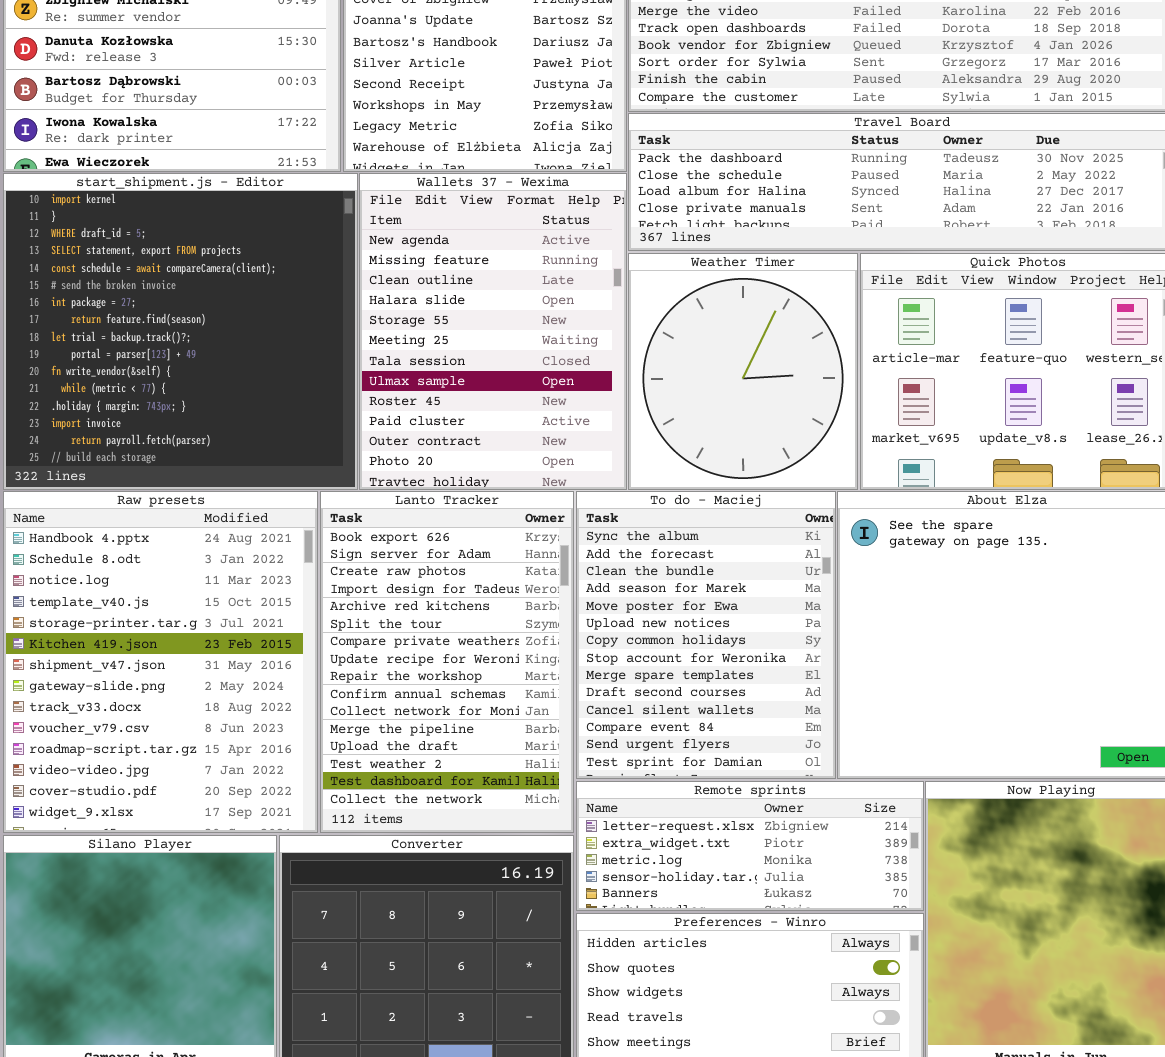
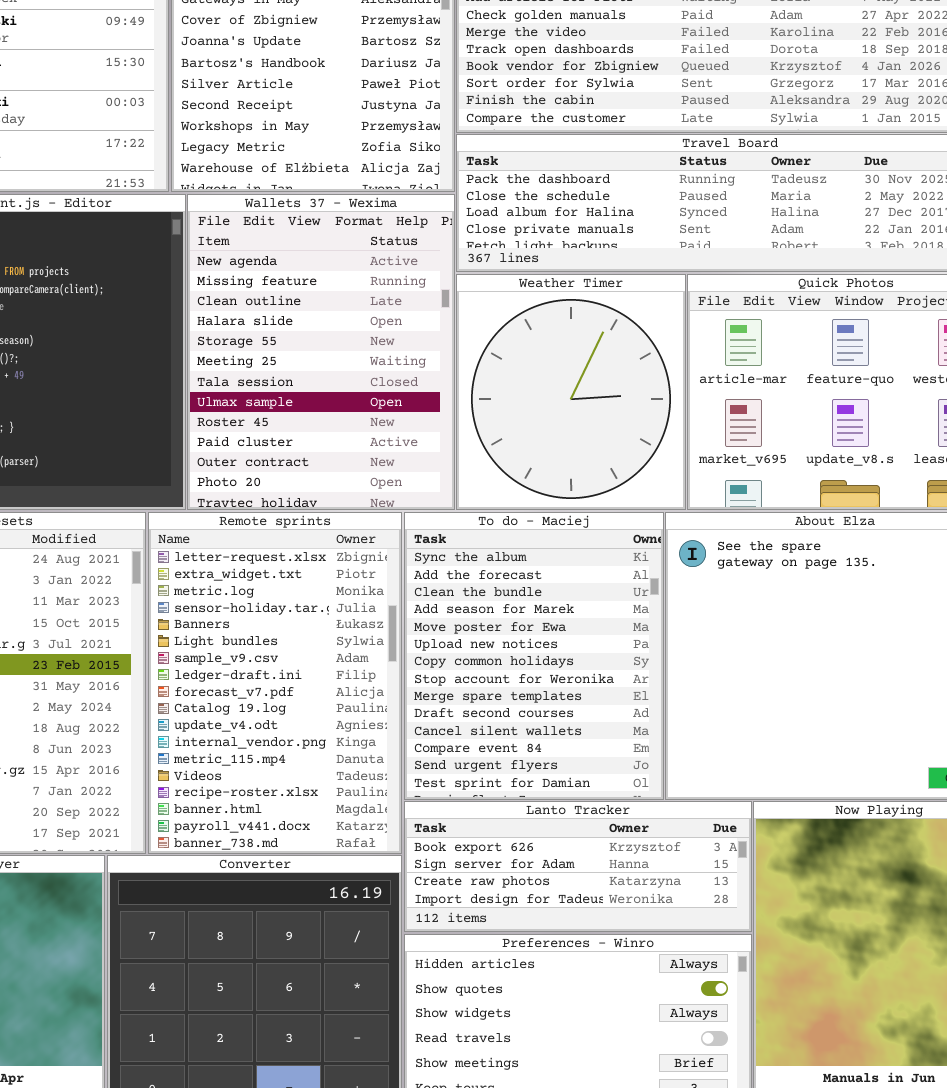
Lanto Tracker: [320,491,574,833] -> [404,801,752,932], moved, resized
Remote sprints: [576,781,924,911] -> [148,512,402,854], moved, resized

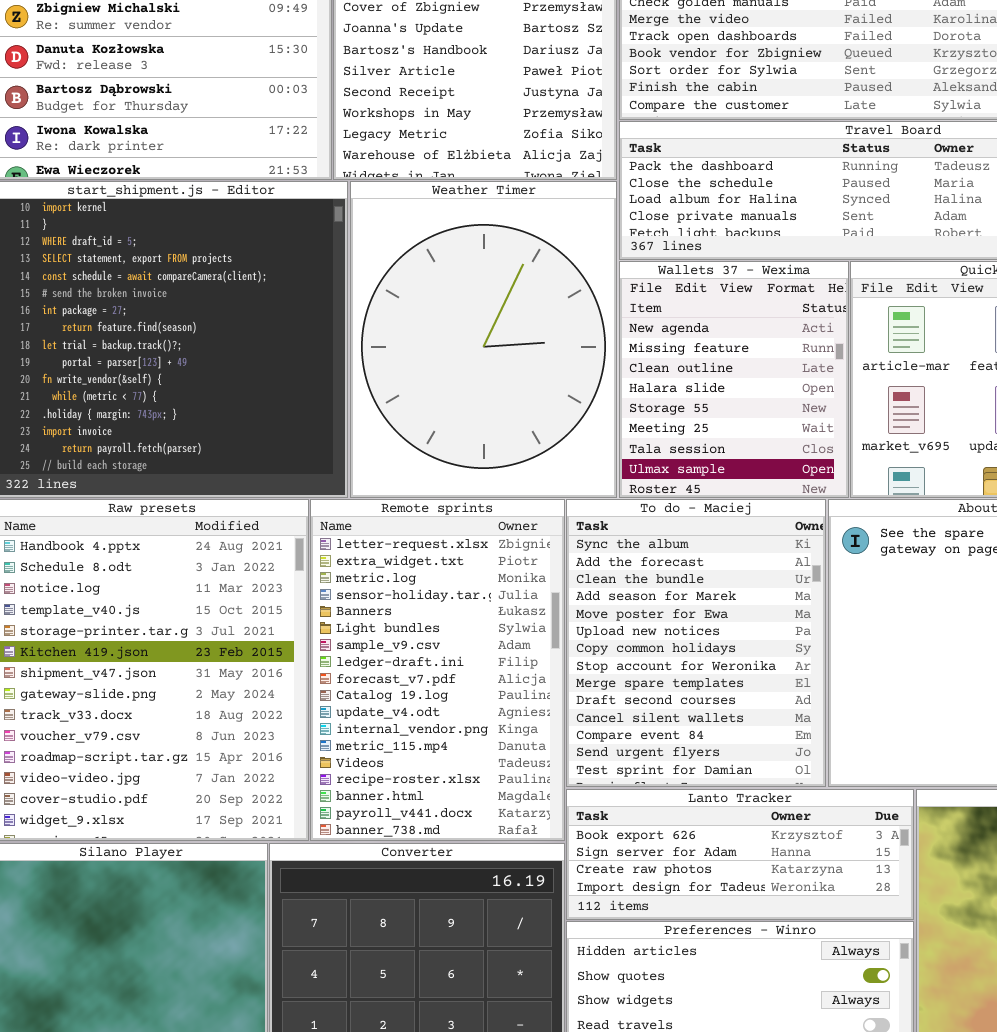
Wallets 37 - Wexima: [187,194,455,510] -> [619,261,849,498], moved, resized
Weather Timer: [456,274,686,510] -> [350,181,617,498], moved, resized

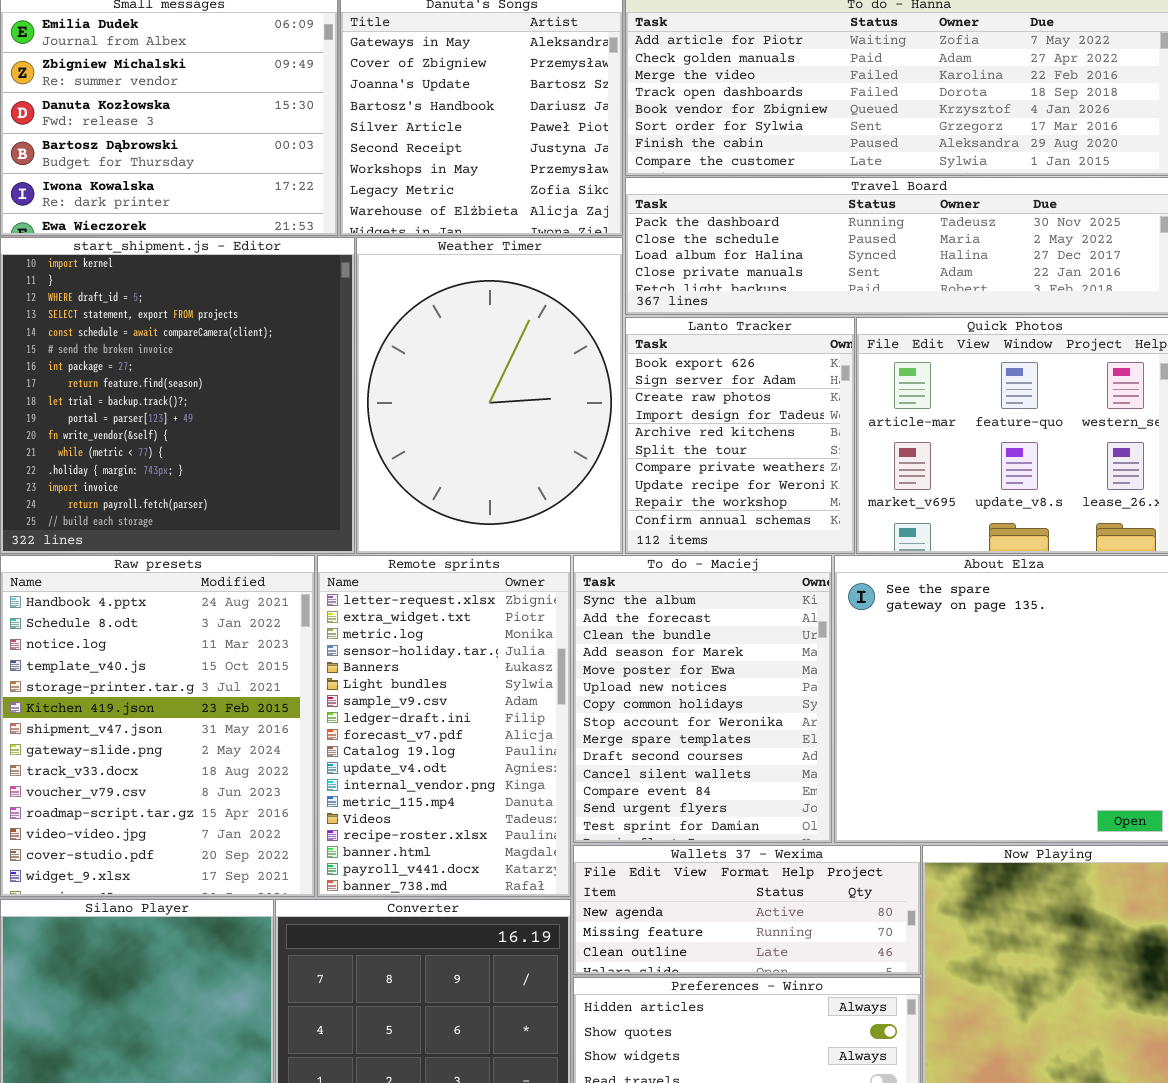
Wallets 37 - Wexima: [619,261,849,498] -> [573,845,921,975], moved, resized
Lanto Tracker: [566,789,914,920] -> [625,317,855,554], moved, resized

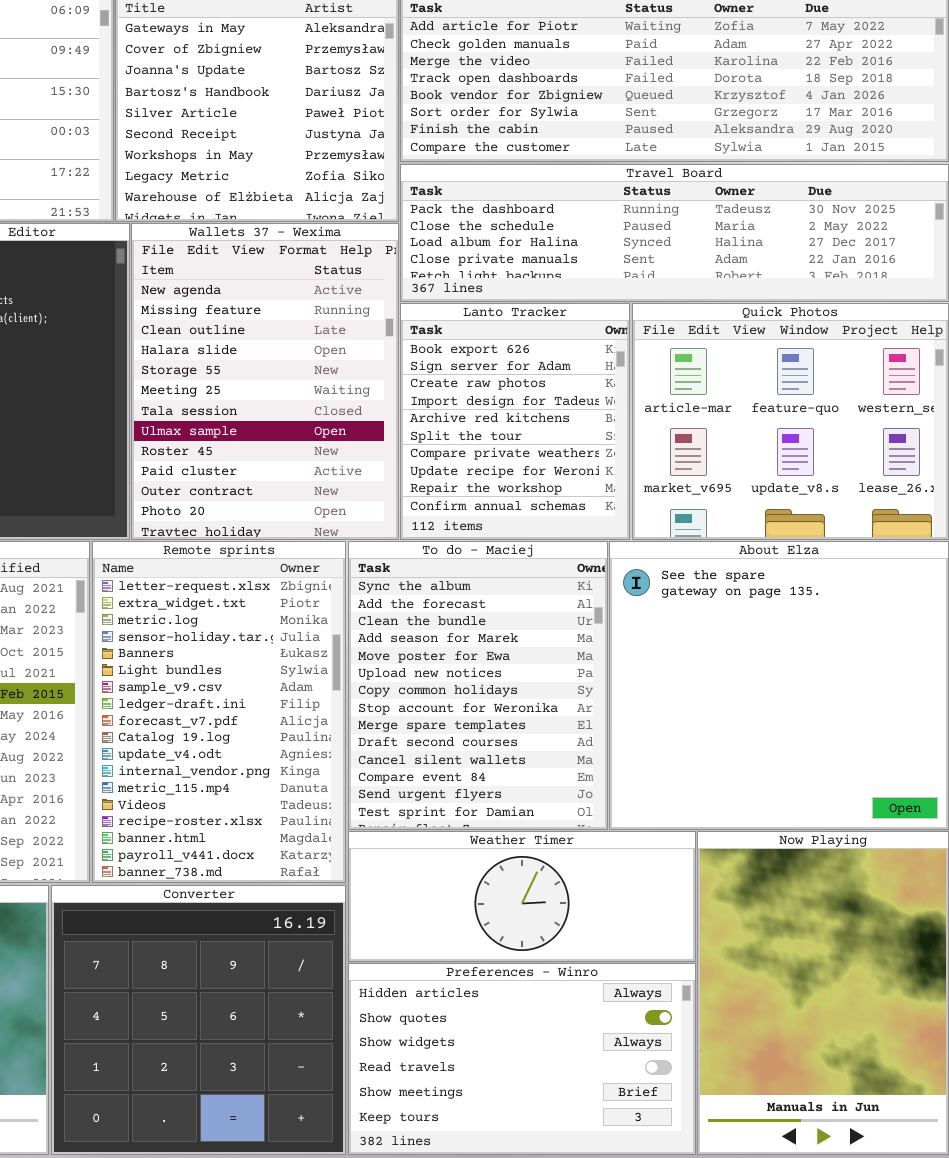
Weather Timer: [356,237,623,554] -> [348,831,696,962], moved, resized
Wallets 37 - Wexima: [573,845,921,975] -> [131,223,399,540], moved, resized

